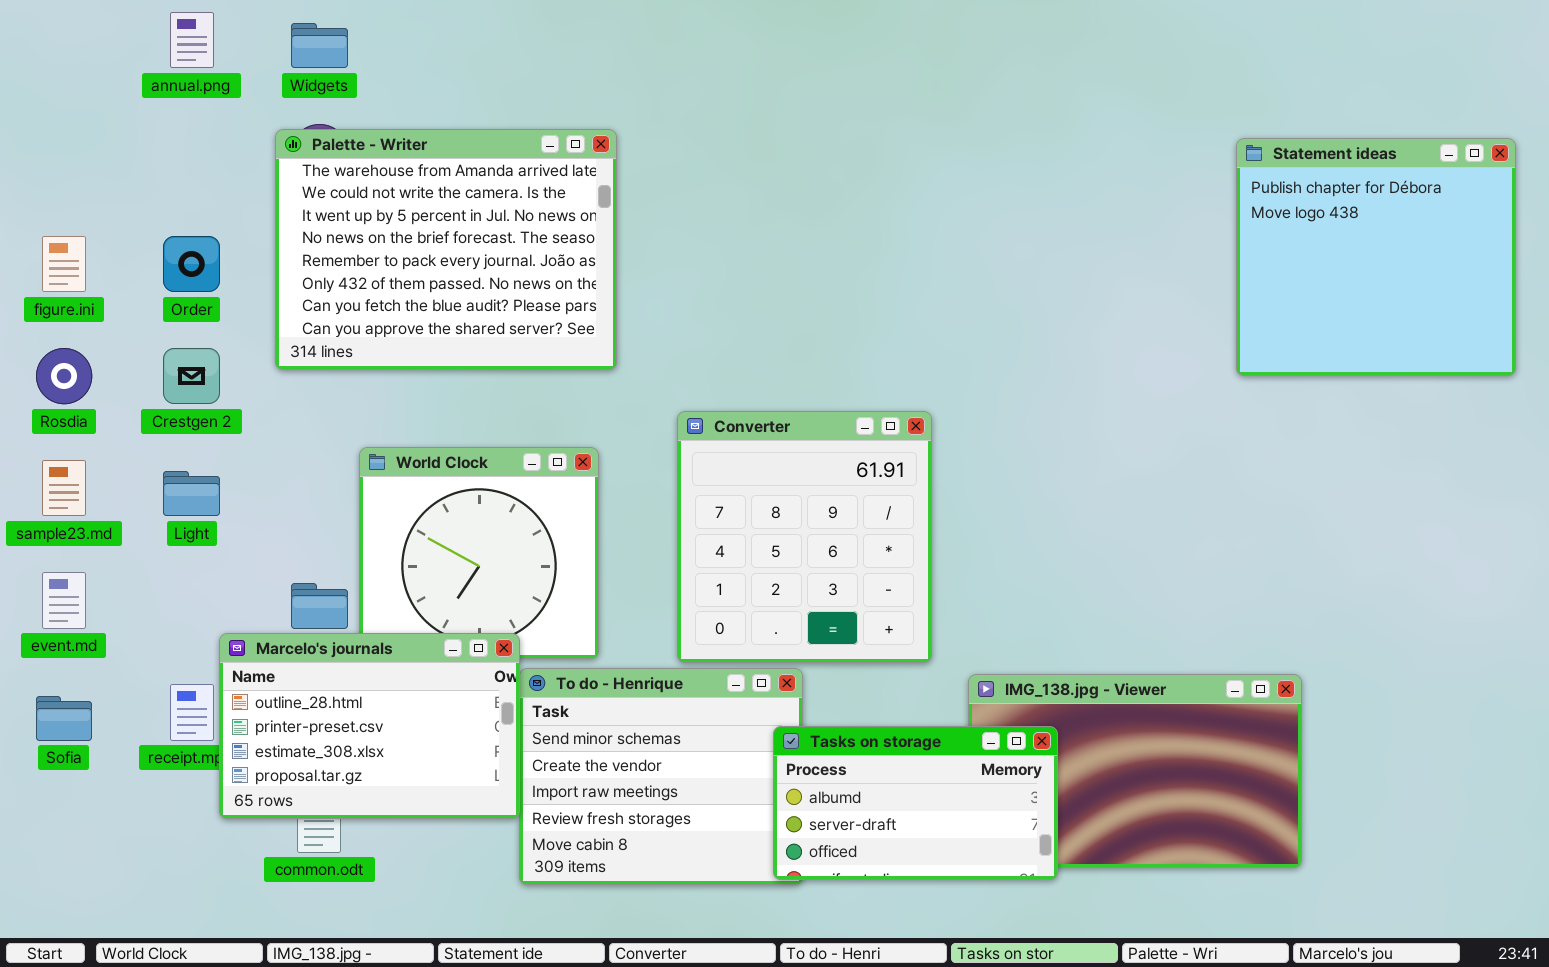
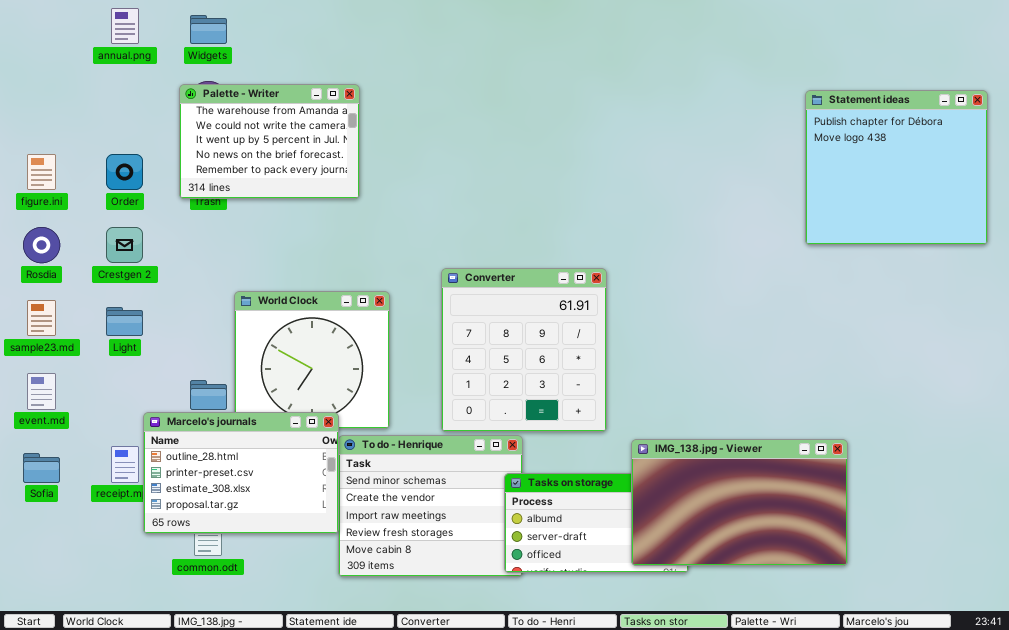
Palette - Writer: [275,129,617,370] -> [179,84,360,199], resized
IMG_138.jpg - Viewer: [968,674,1302,868] -> [631,439,848,566], raised

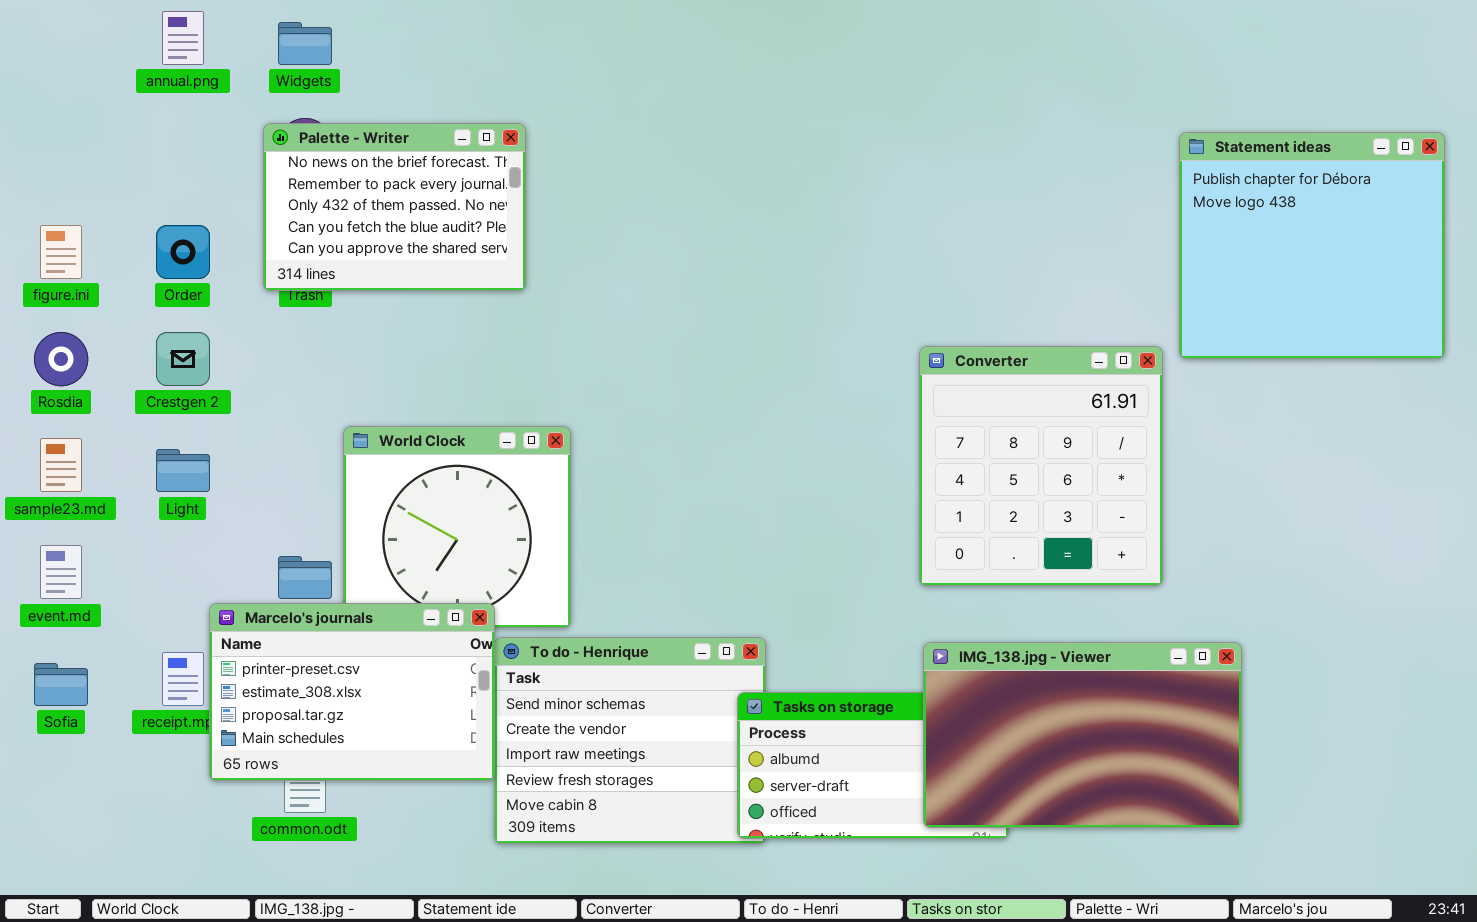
Palette - Writer: [179,84,360,199] -> [263,123,526,291], scrolled down 3 rows
Converter: [441,268,607,432] -> [919,346,1163,586], moved
Marcelo's journals: [143,412,339,534] -> [209,603,495,781], scrolled down 1 row

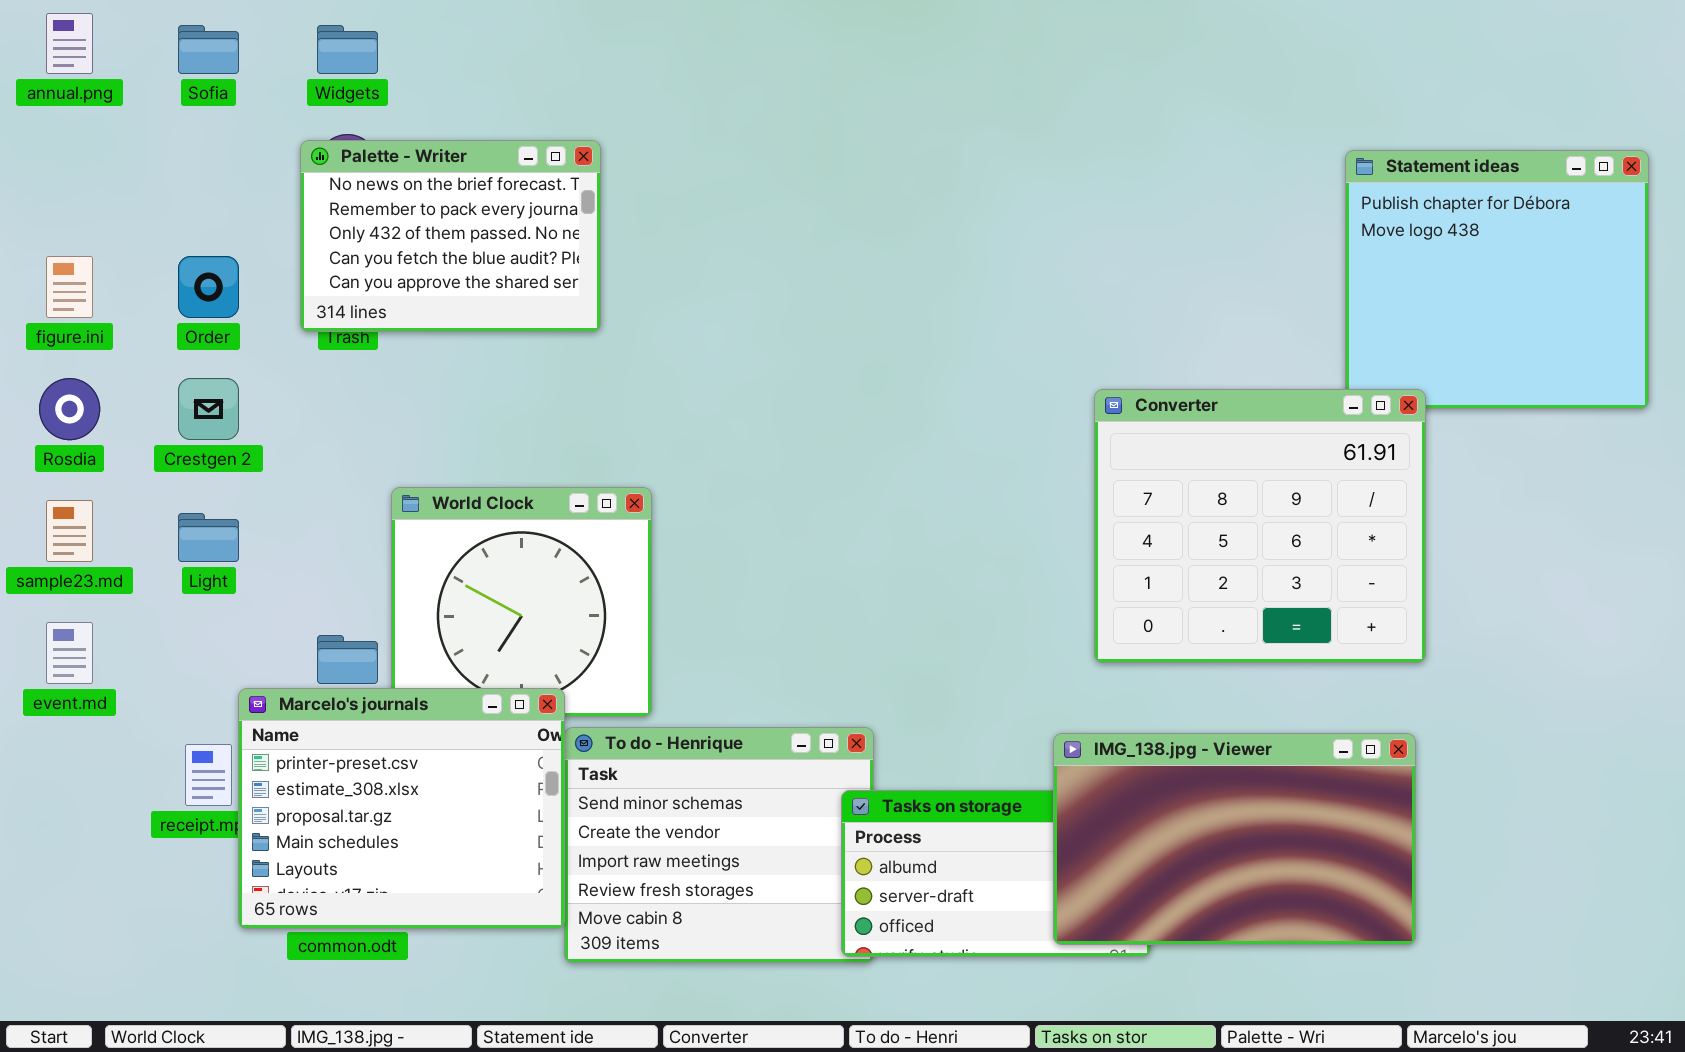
annual.png: [162,11,204,65] -> [46,13,93,74], moved
Converter: [919,346,1163,586] -> [1094,389,1426,663], moved, resized
Marcelo's journals: [209,603,495,781] -> [238,688,565,929], resized
Sofia: [34,663,88,706] -> [178,25,239,74], moved

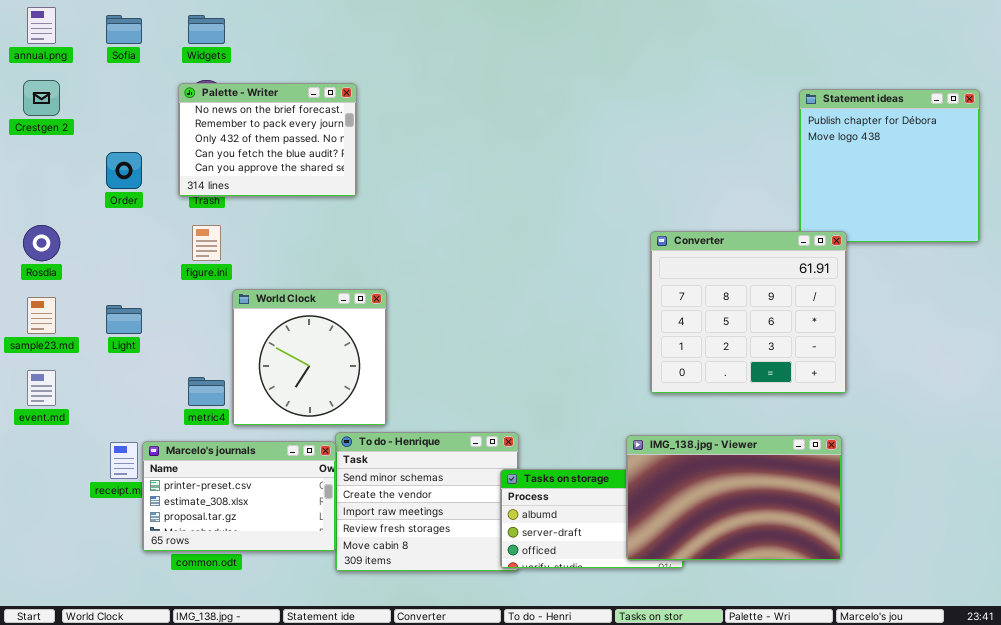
figure.ini: [46,256,93,318] -> [192,225,221,261], moved
Crestgen 2: [178,378,239,440] -> [23,80,60,116], moved
Marcelo's journals: [238,688,565,929] -> [142,441,336,552], resized

